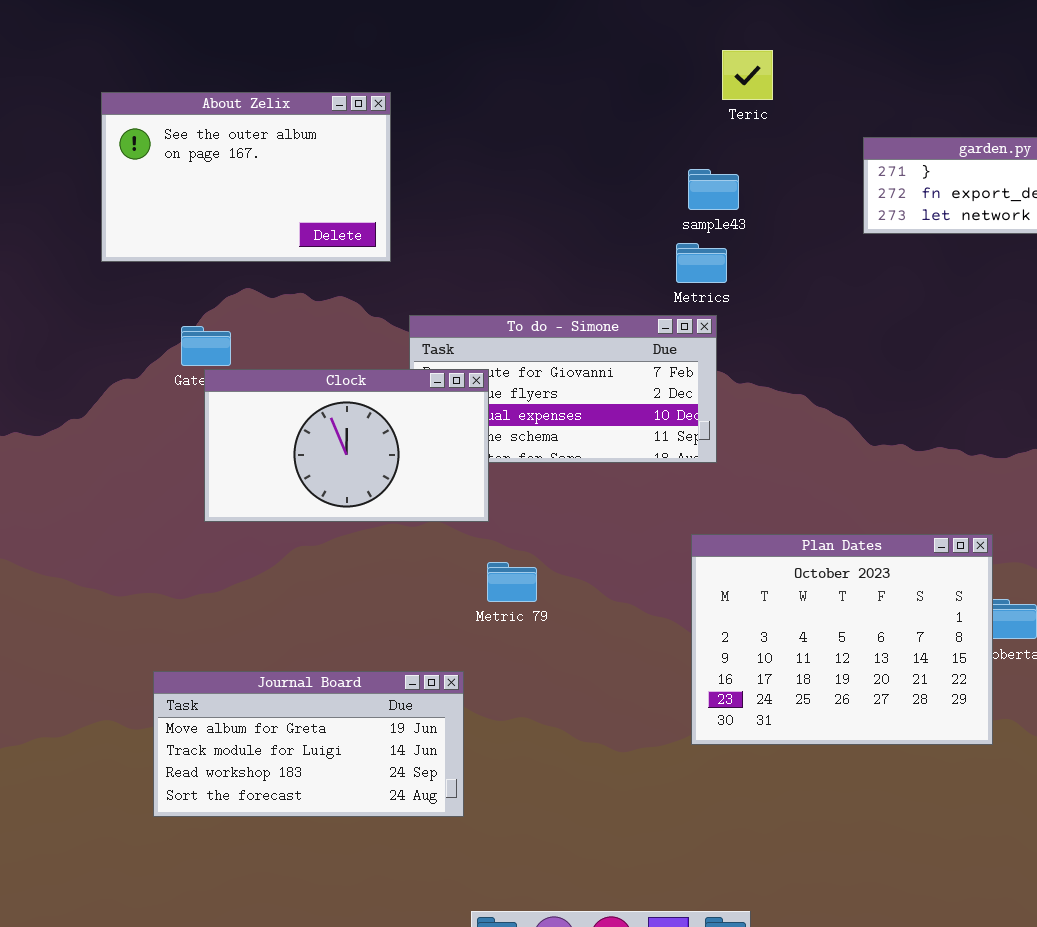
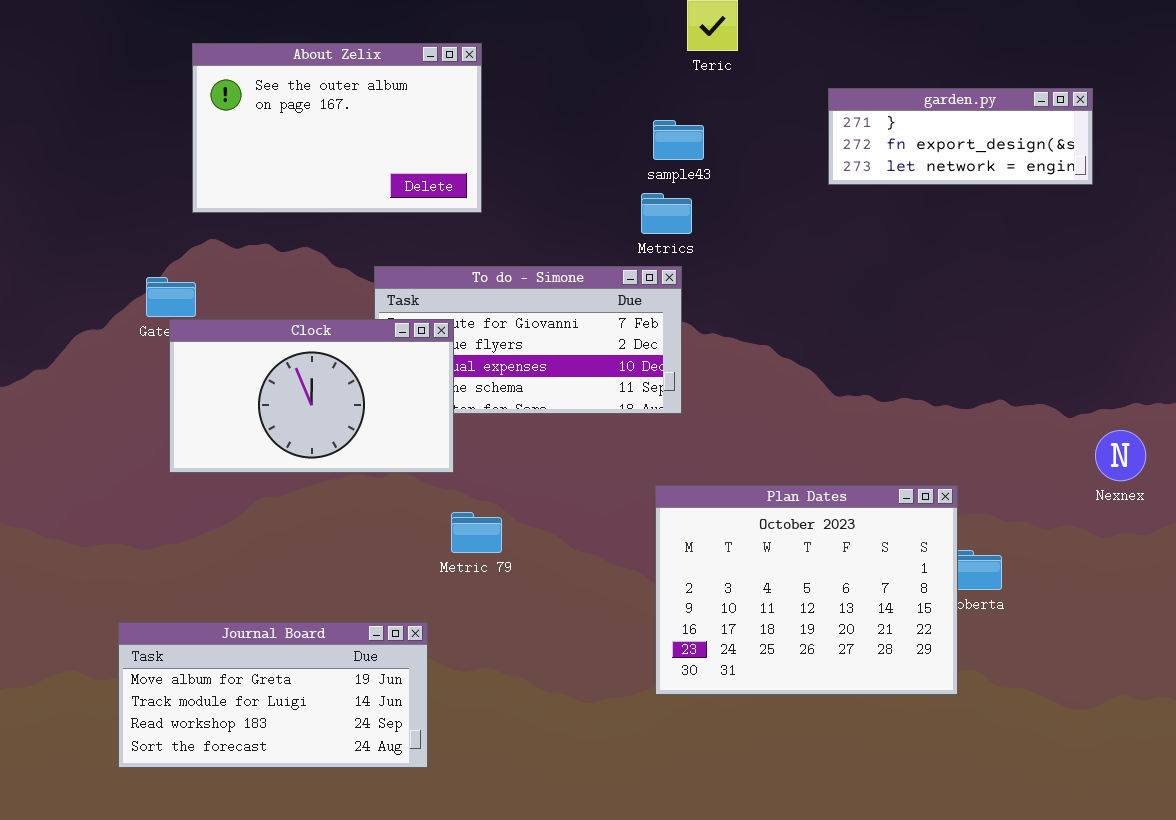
About Zelix: [101,92,391,262] -> [192,43,482,213], moved

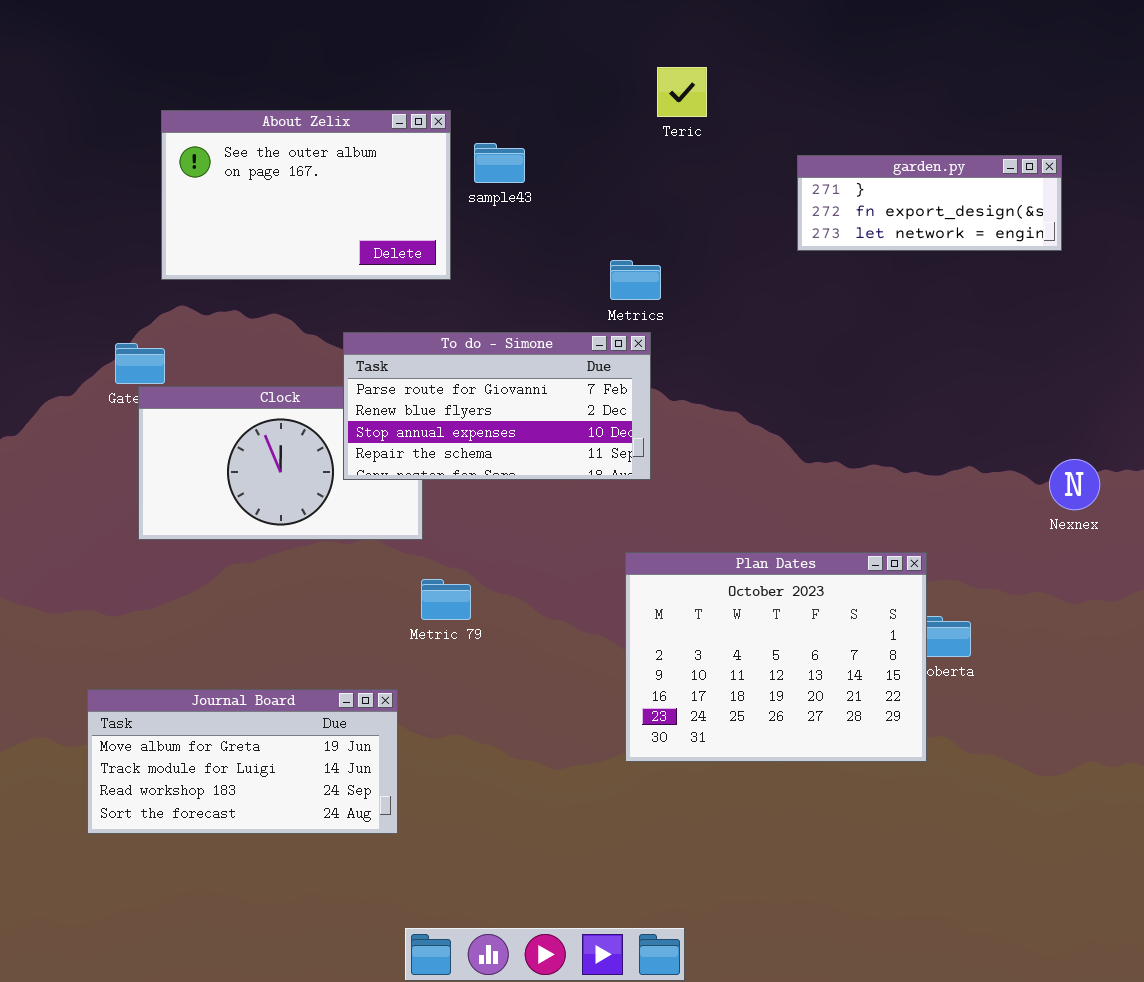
sample43: [653,120,704,160] -> [474,143,525,183], moved
To do - Simone: [374,266,682,414] -> [343,332,651,480], raised
Nexnex: [1095,430,1146,481] -> [1049,459,1100,510], moved

